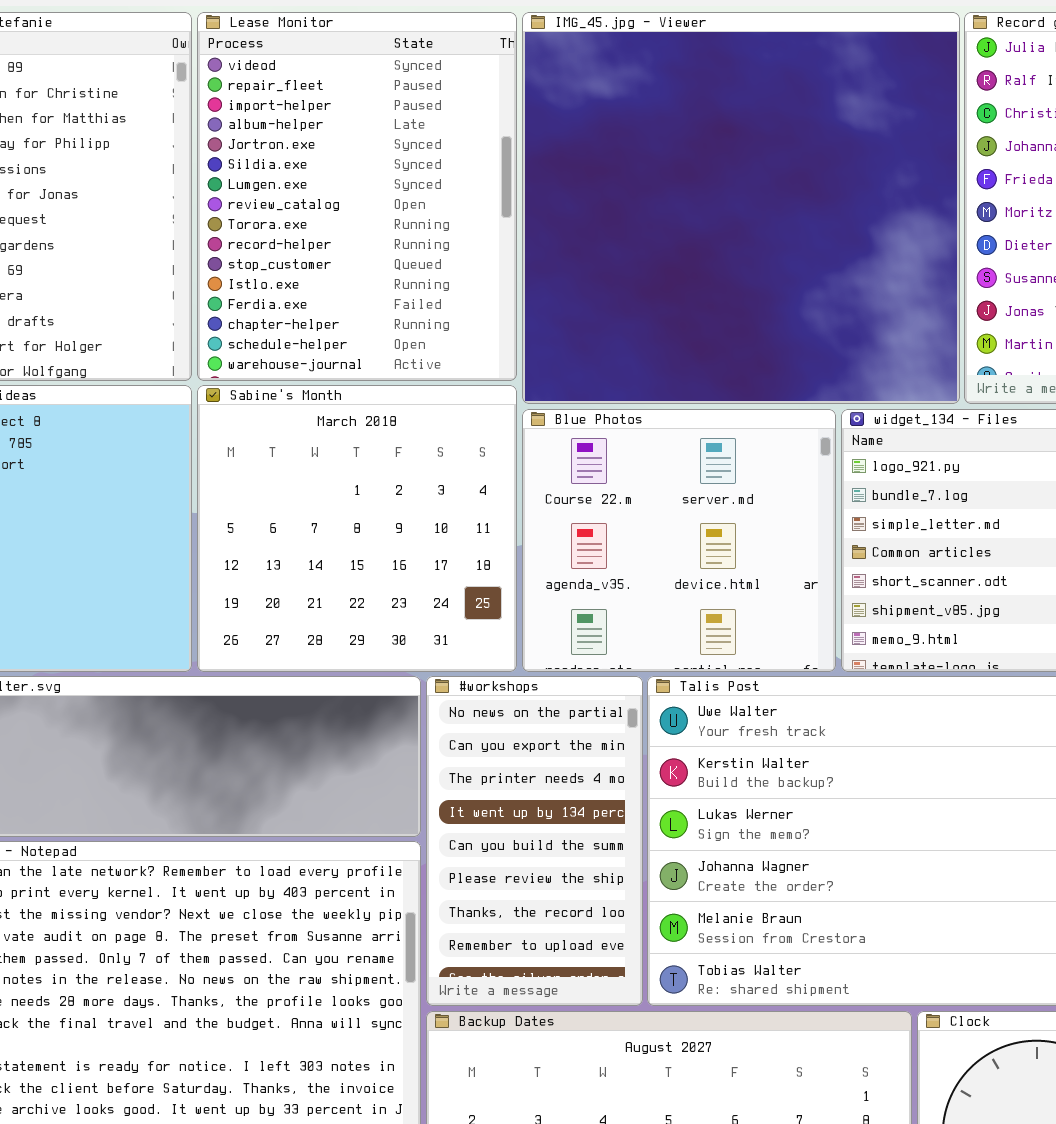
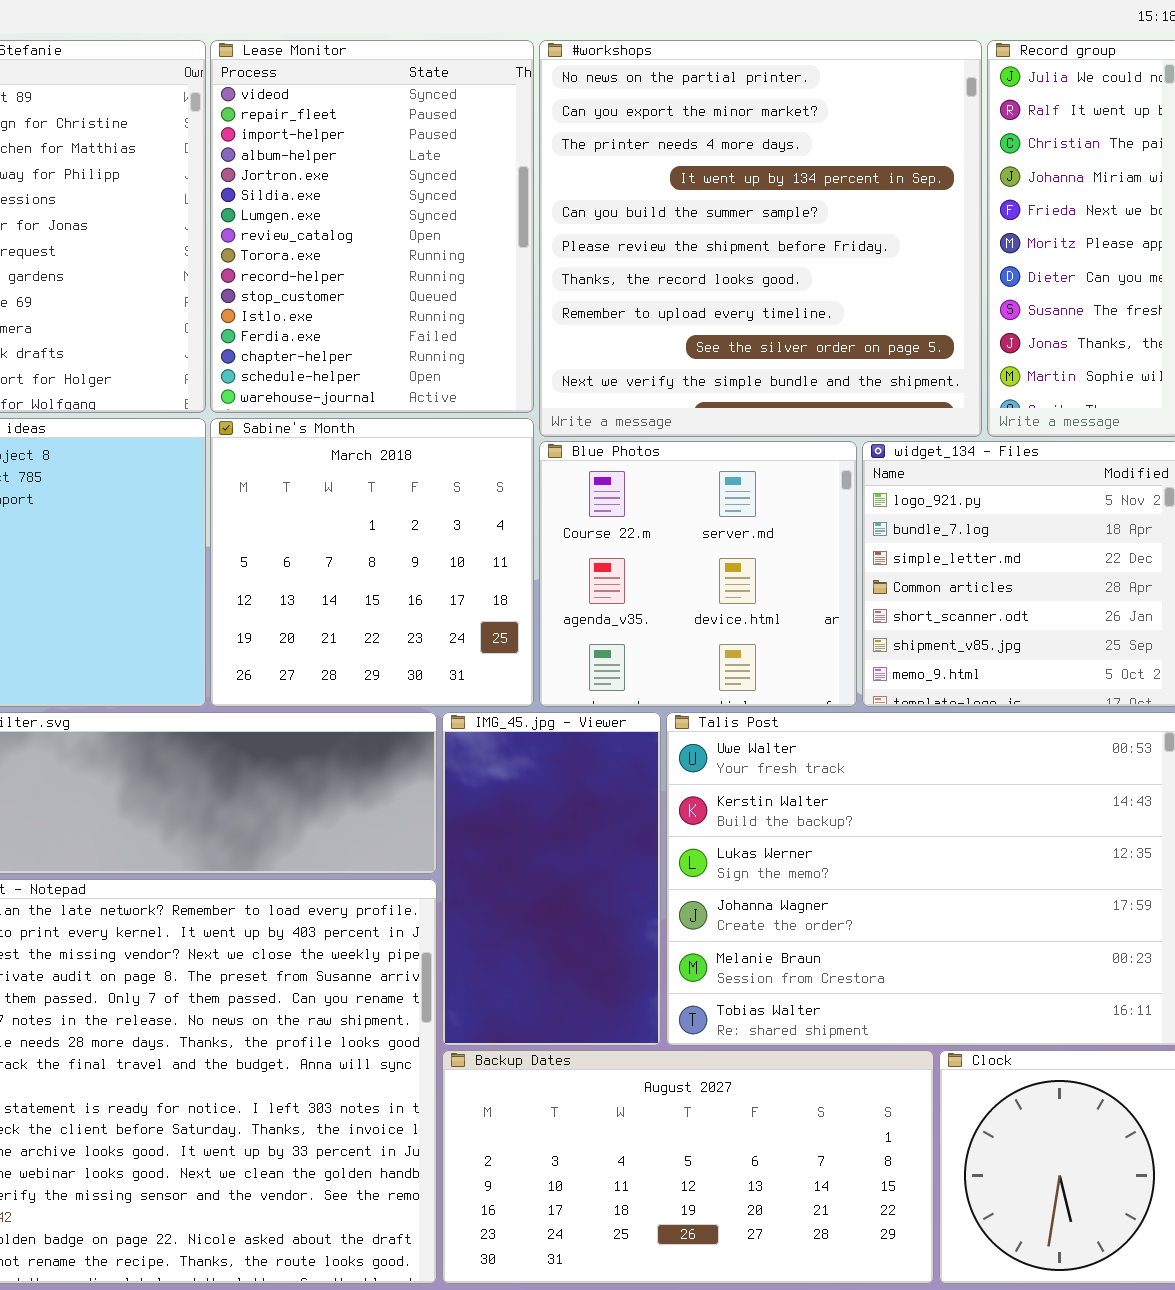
IMG_45.jpg - Viewer: [522,12,960,404] -> [442,712,661,1046], moved, resized
#workshops: [426,676,643,1006] -> [539,40,982,437], moved, resized

